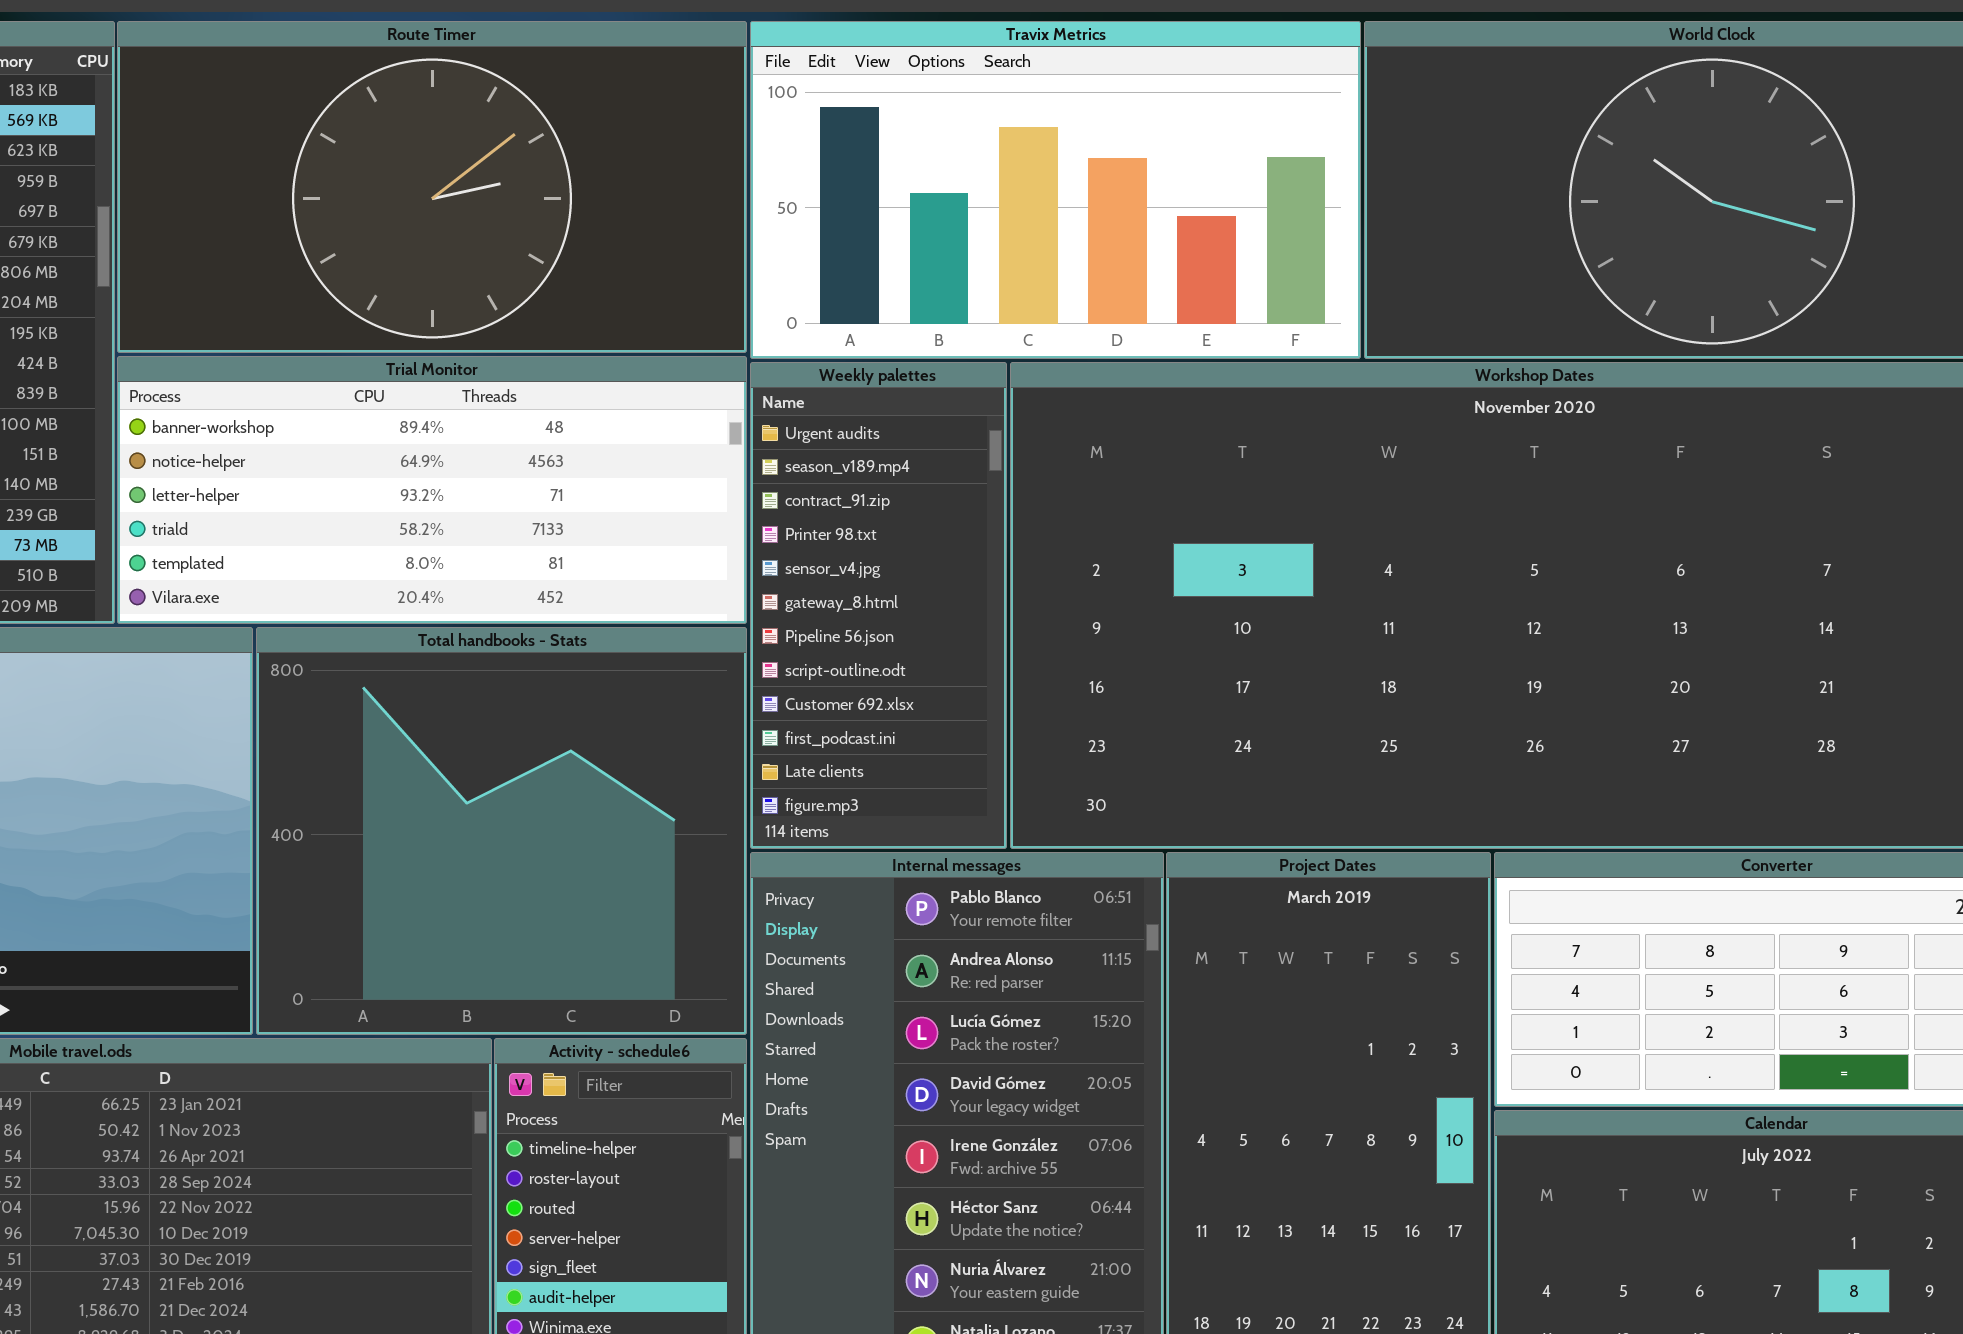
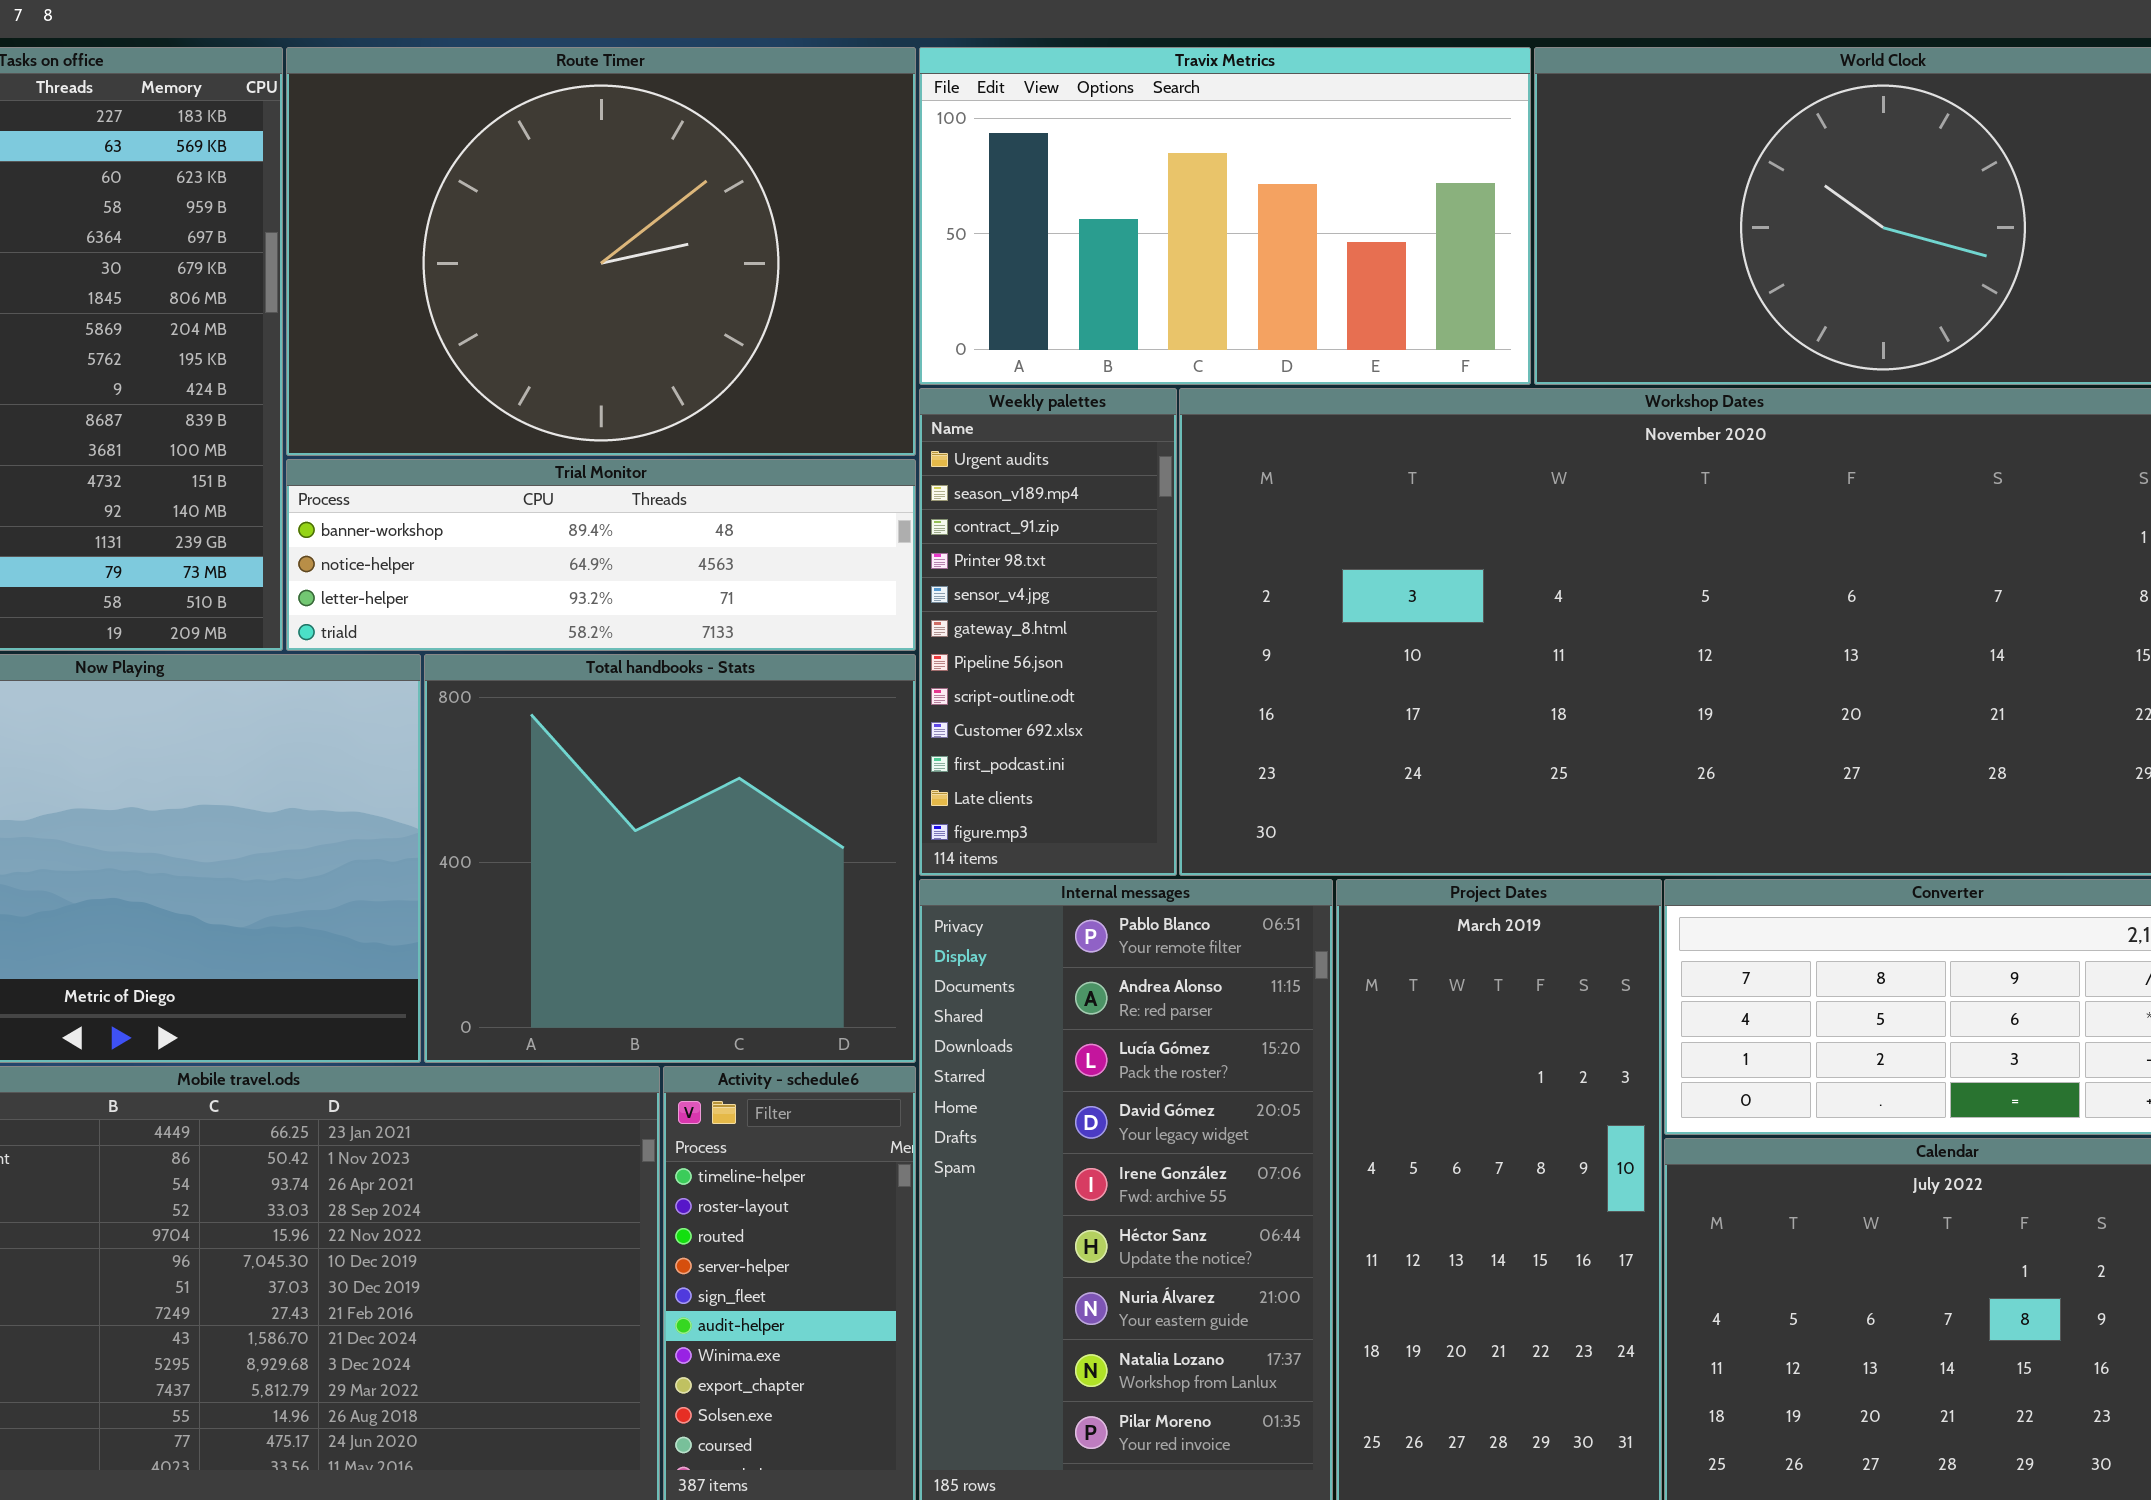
Route Timer: [117,21,747,353] -> [286,47,916,456], resized
Trial Monitor: [117,356,747,624] -> [286,459,916,651], resized

